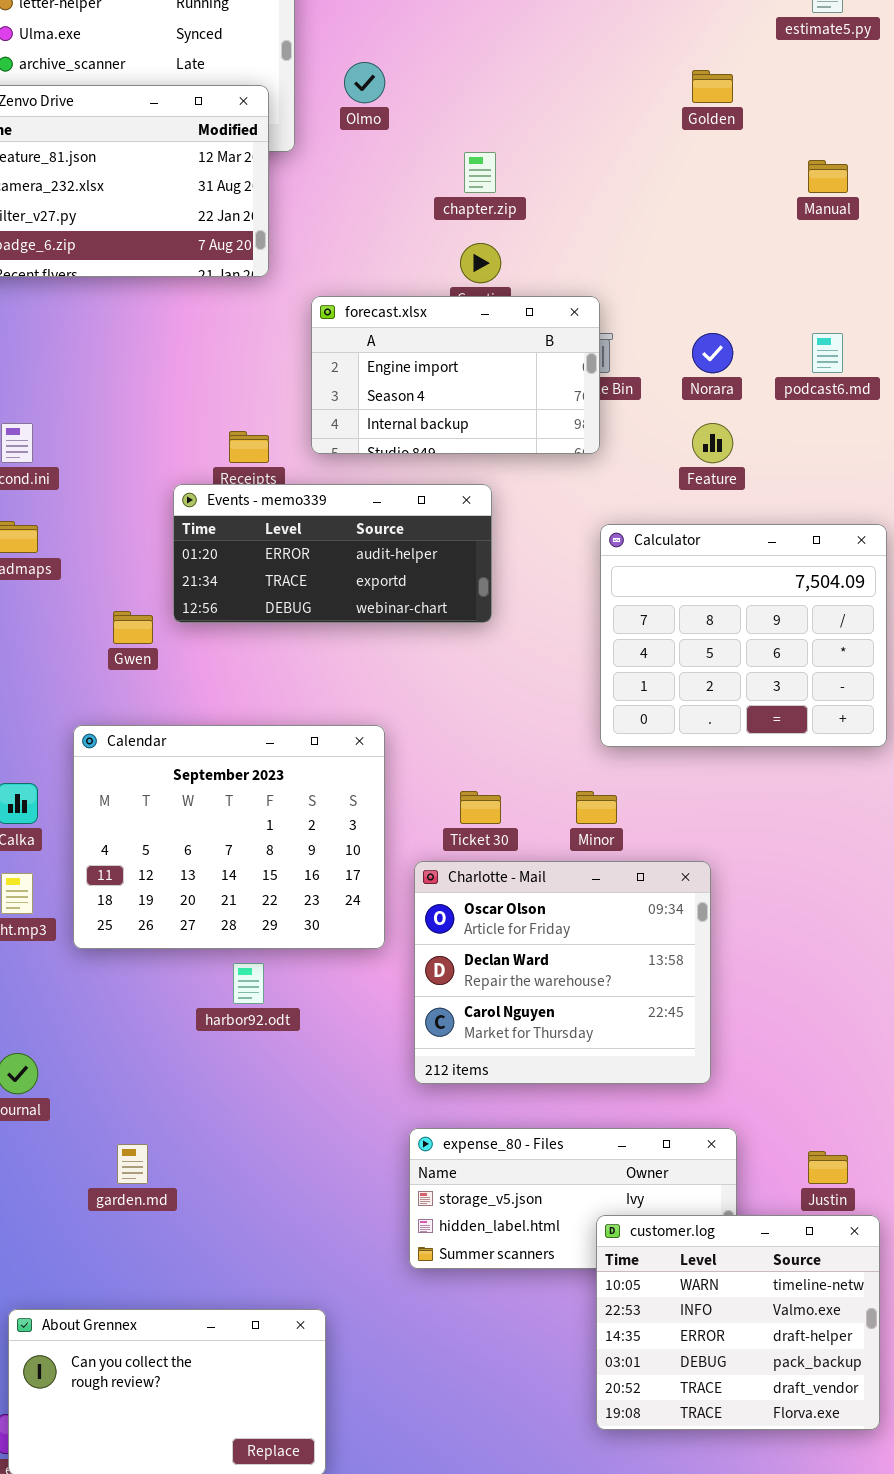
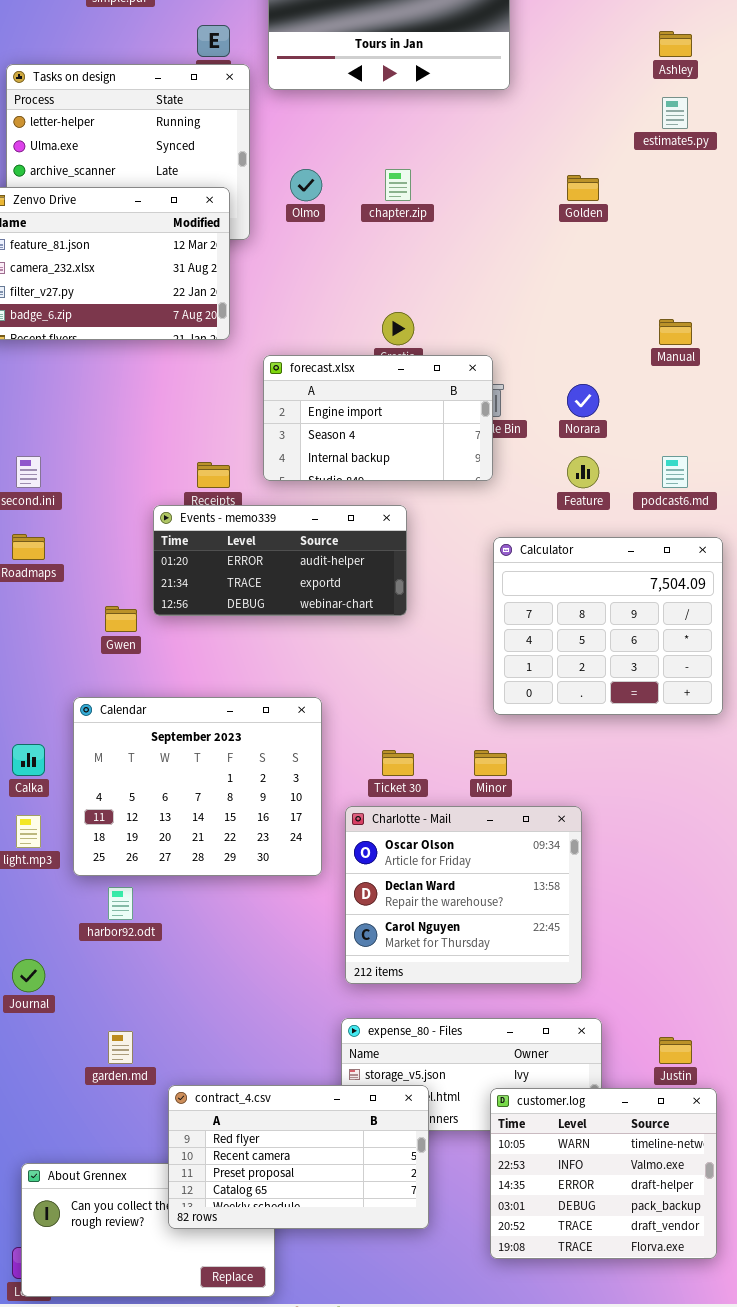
chapter.zip: [464,152,496,193] -> [385,169,411,201], moved
Manual: [808,160,848,193] -> [659,319,692,345], moved
podcast6.md: [812,333,843,373] -> [662,456,688,488], moved
harbor92.odt: [233,963,264,1004] -> [108,887,133,920], moved
contract_4.csv: none -> [168,1085,429,1229], opened

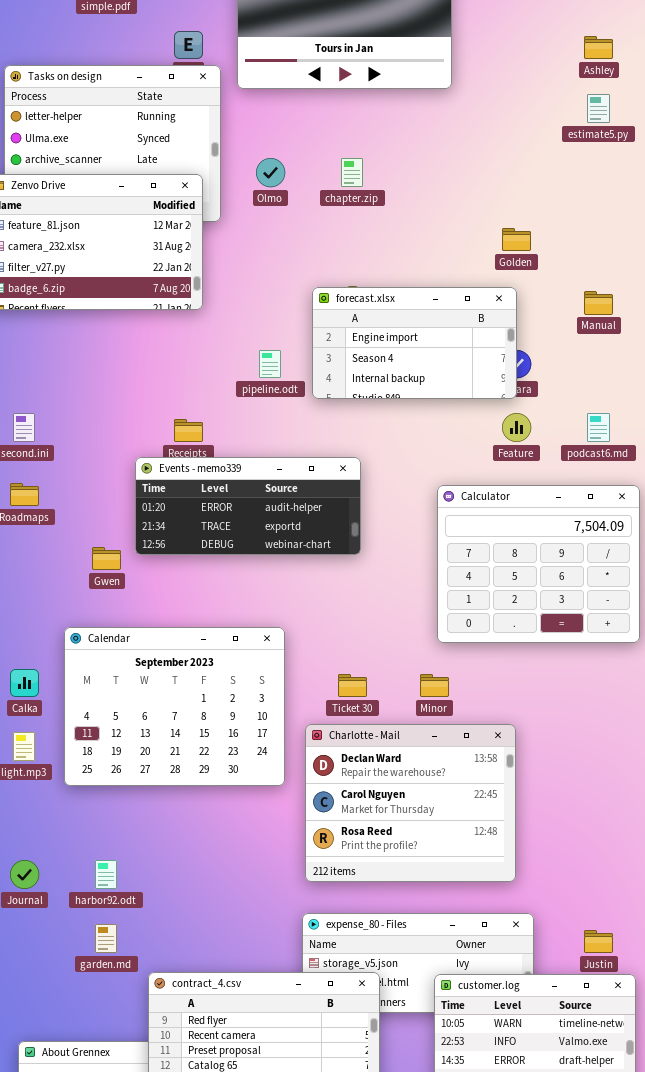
Golden: [567,175,599,201] -> [502,228,531,251], moved
forecast.xlsx: [263,355,493,481] -> [312,287,517,399], moved
Charlotte - Mail: [345,806,582,984] -> [305,724,516,882], scrolled down 1 row
harbor92.odt: [108,887,133,920] -> [95,860,117,889], moved

